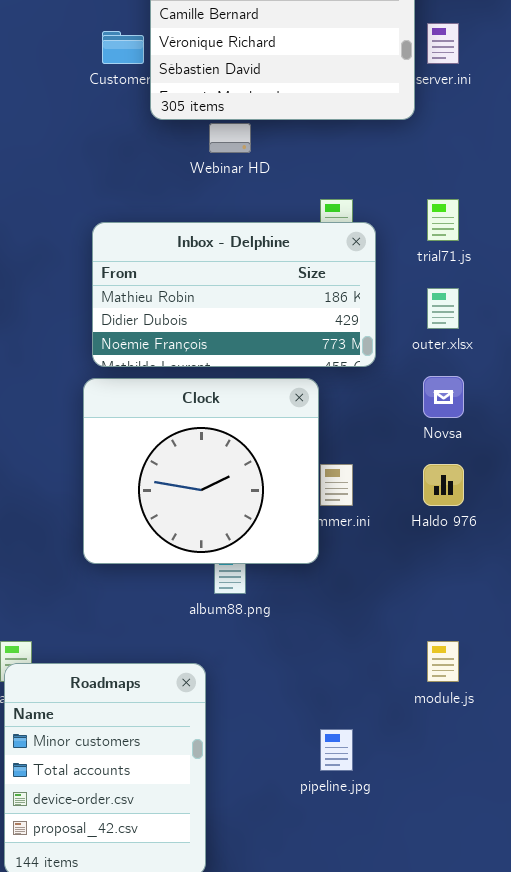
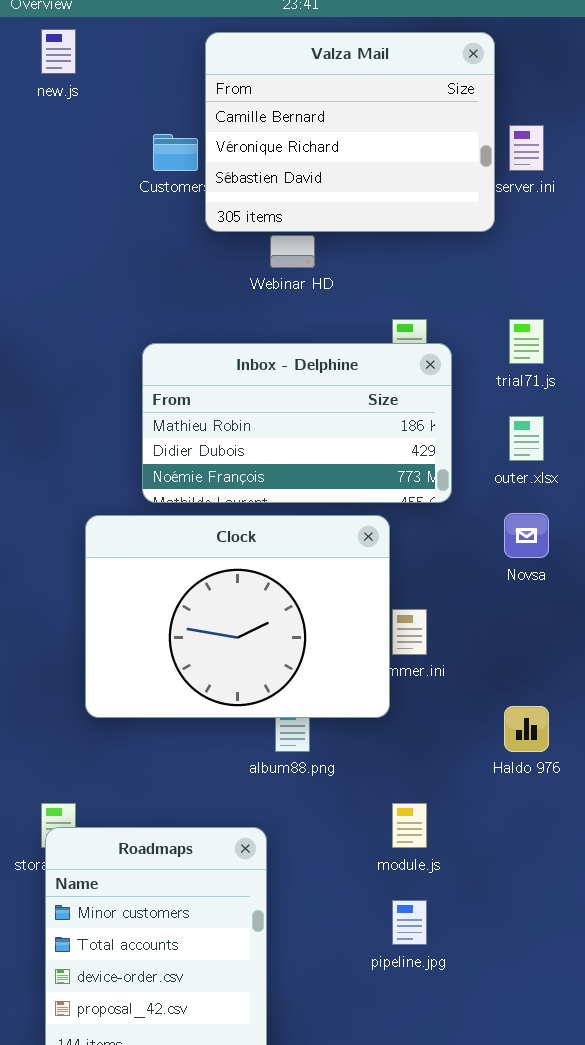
Clock: [83,378,319,564] -> [85,515,390,718], resized
Haldo 976: [423,464,464,506] -> [504,706,549,752], moved
module.js: [427,641,459,682] -> [392,803,427,848], moved

